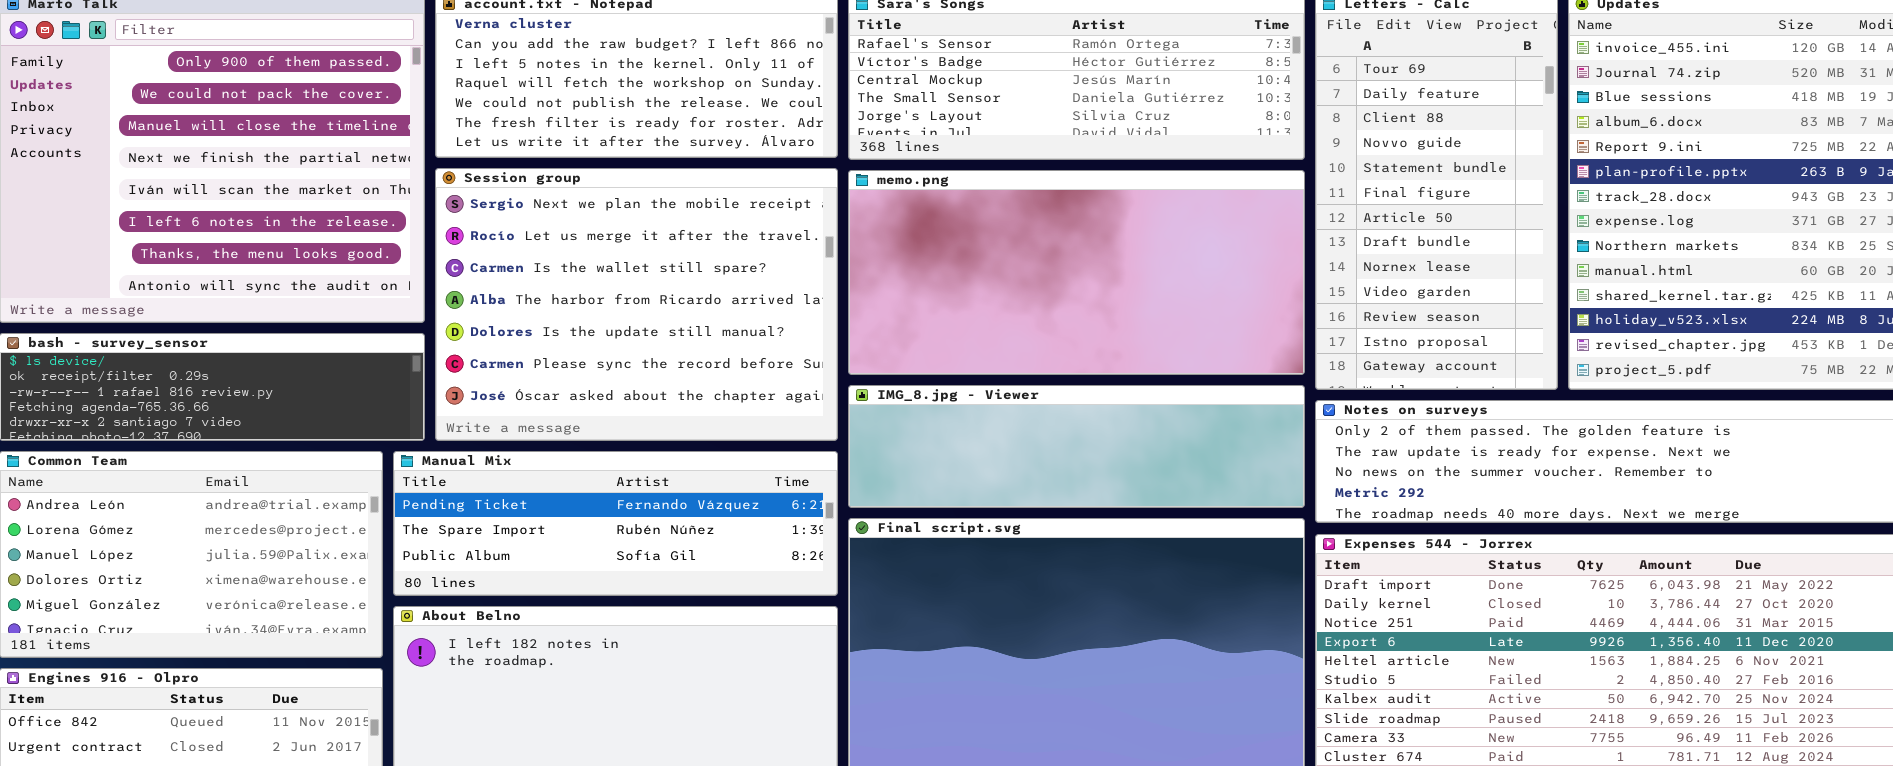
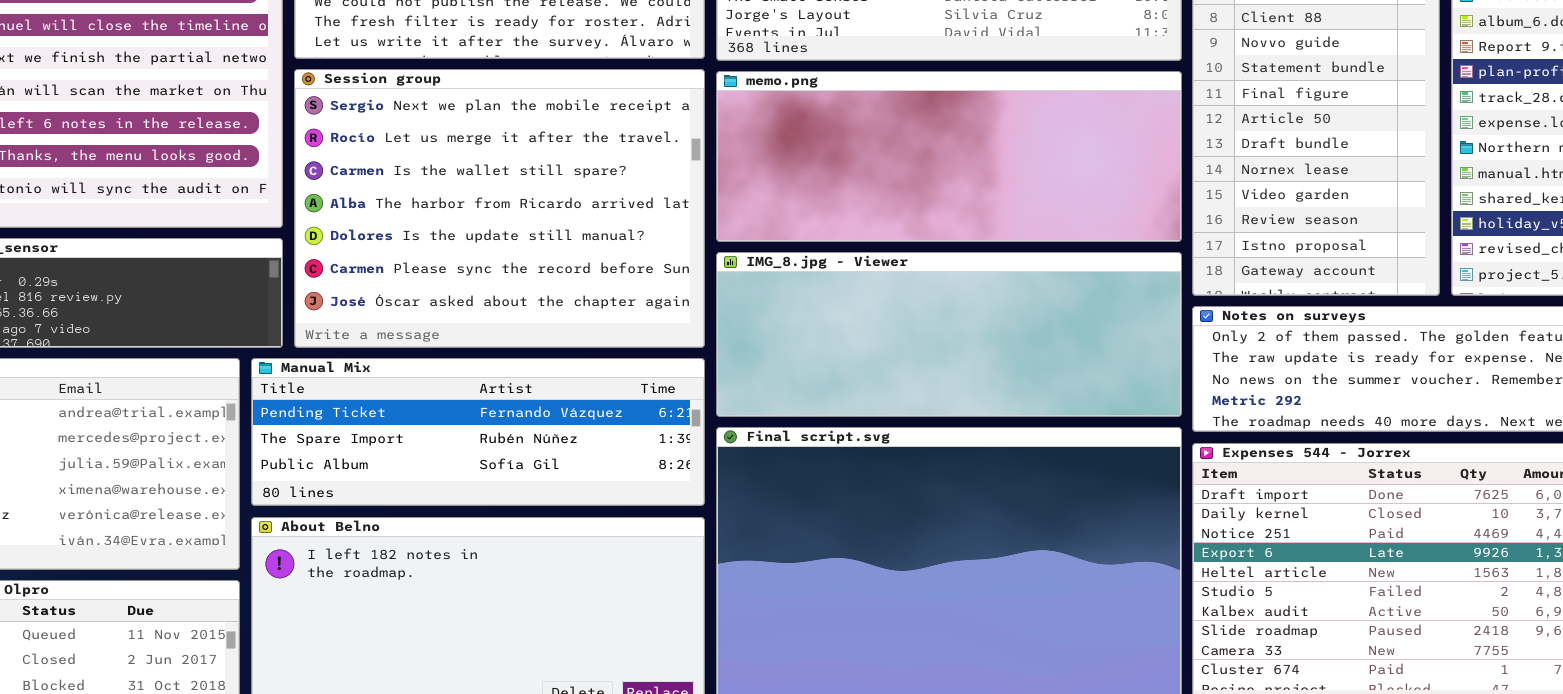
memo.png: [848,170,1305,375] -> [716,71,1182,242], resized
IMG_8.jpg - Viewer: [848,385,1305,508] -> [716,252,1182,417], resized

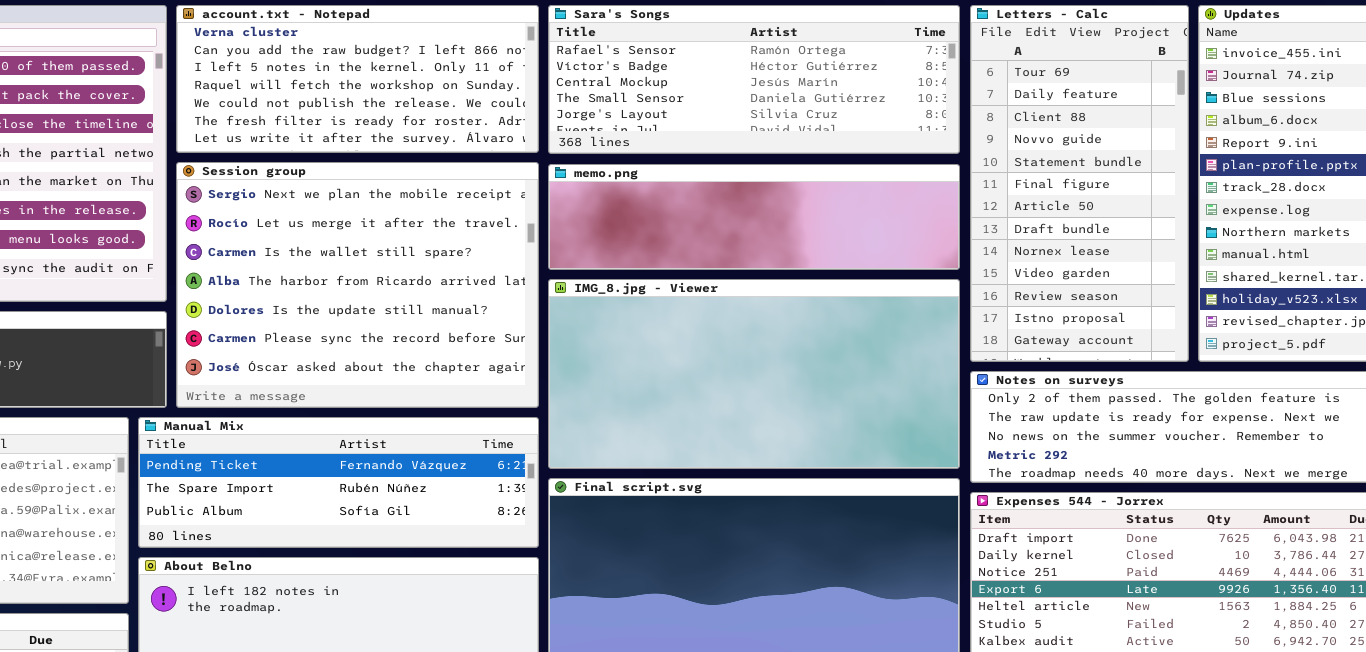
memo.png: [716,71,1182,242] -> [548,164,960,270], resized
IMG_8.jpg - Viewer: [716,252,1182,417] -> [548,279,960,469], resized

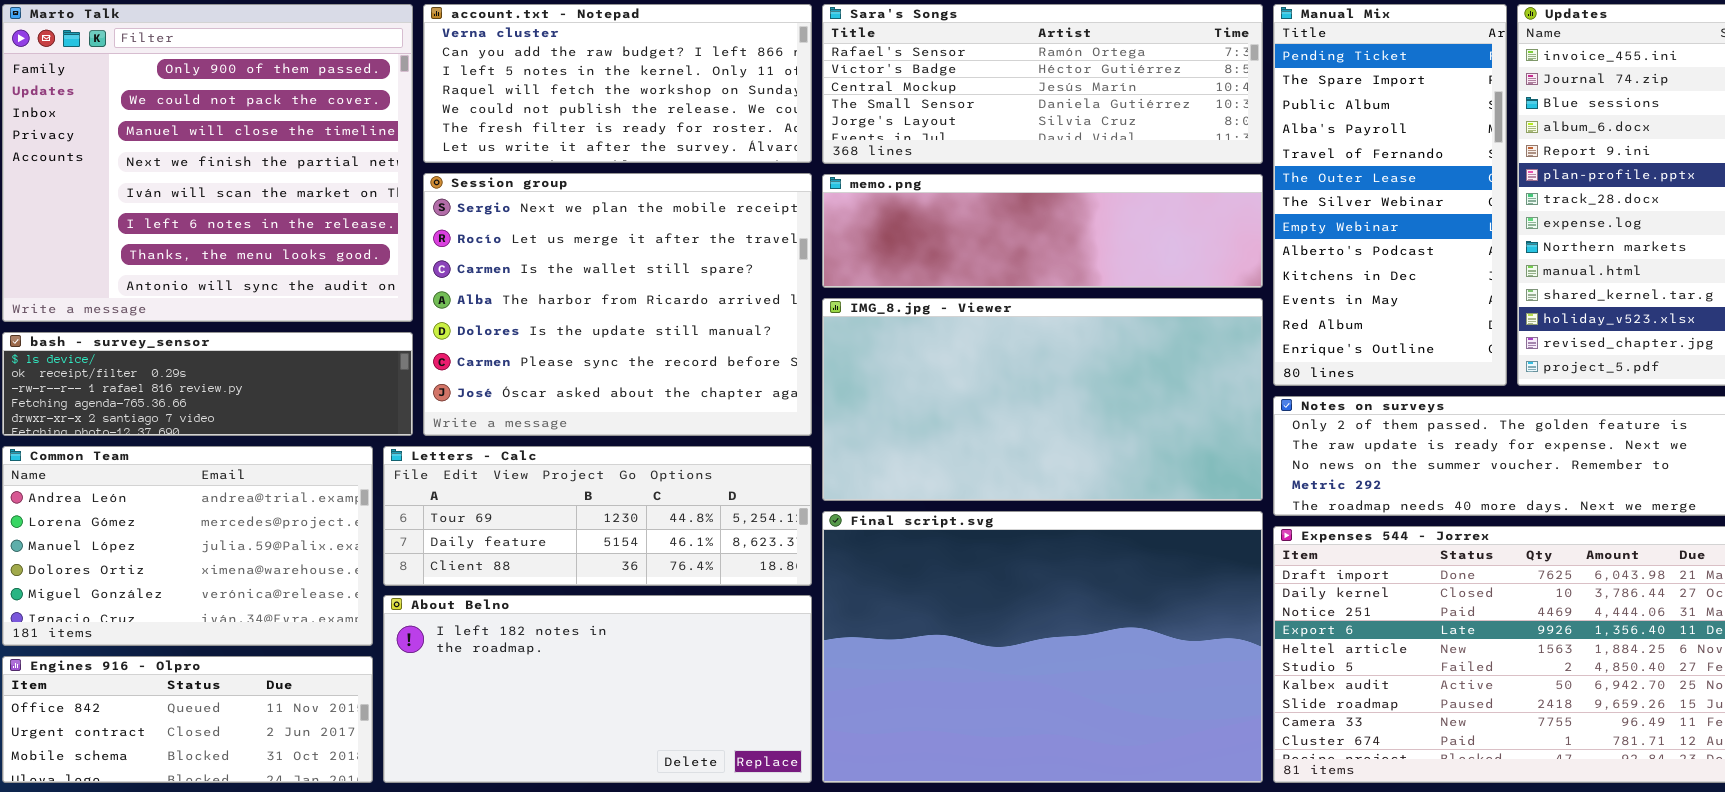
Letters - Calc: [970,5,1189,362] -> [383,446,812,586], moved, resized
Manual Mix: [138,417,539,548] -> [1273,4,1507,386], moved, resized

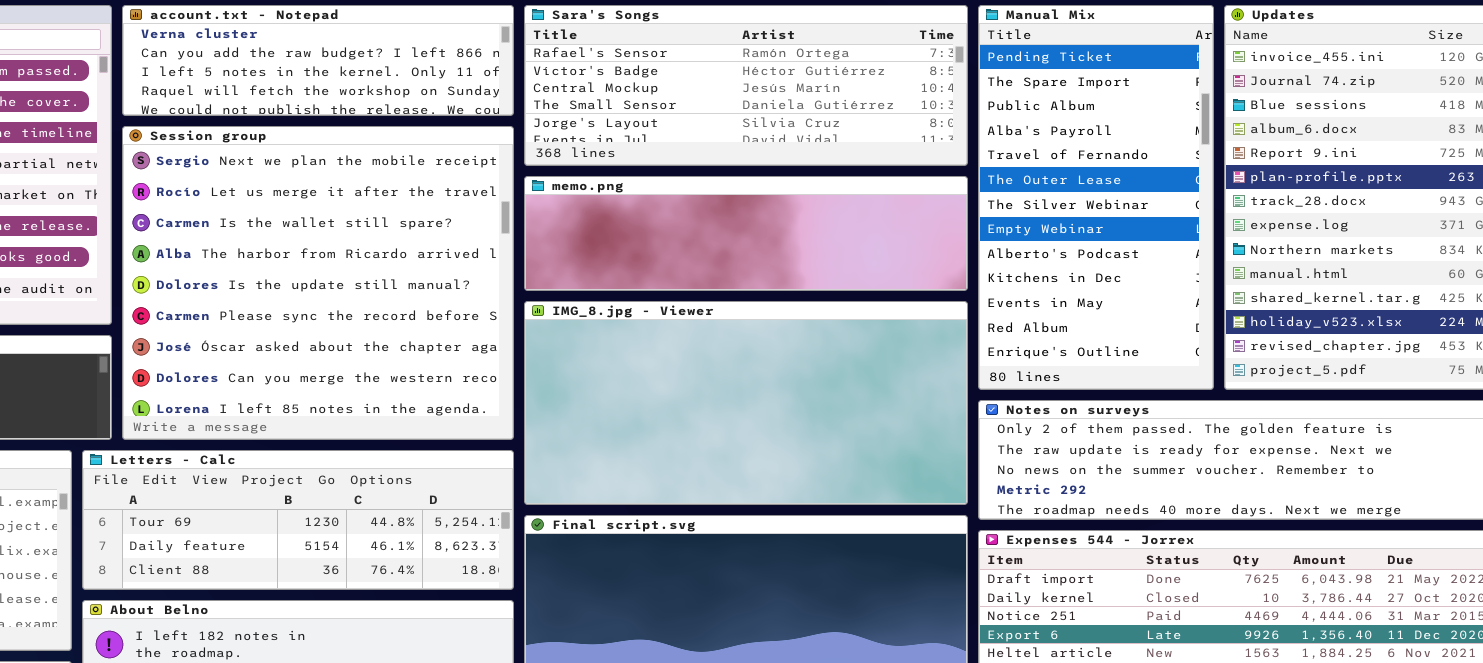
account.txt - Notepad: [423,4,812,163] -> [122,5,514,116], resized
Session group: [423,173,812,436] -> [122,126,514,440], resized

